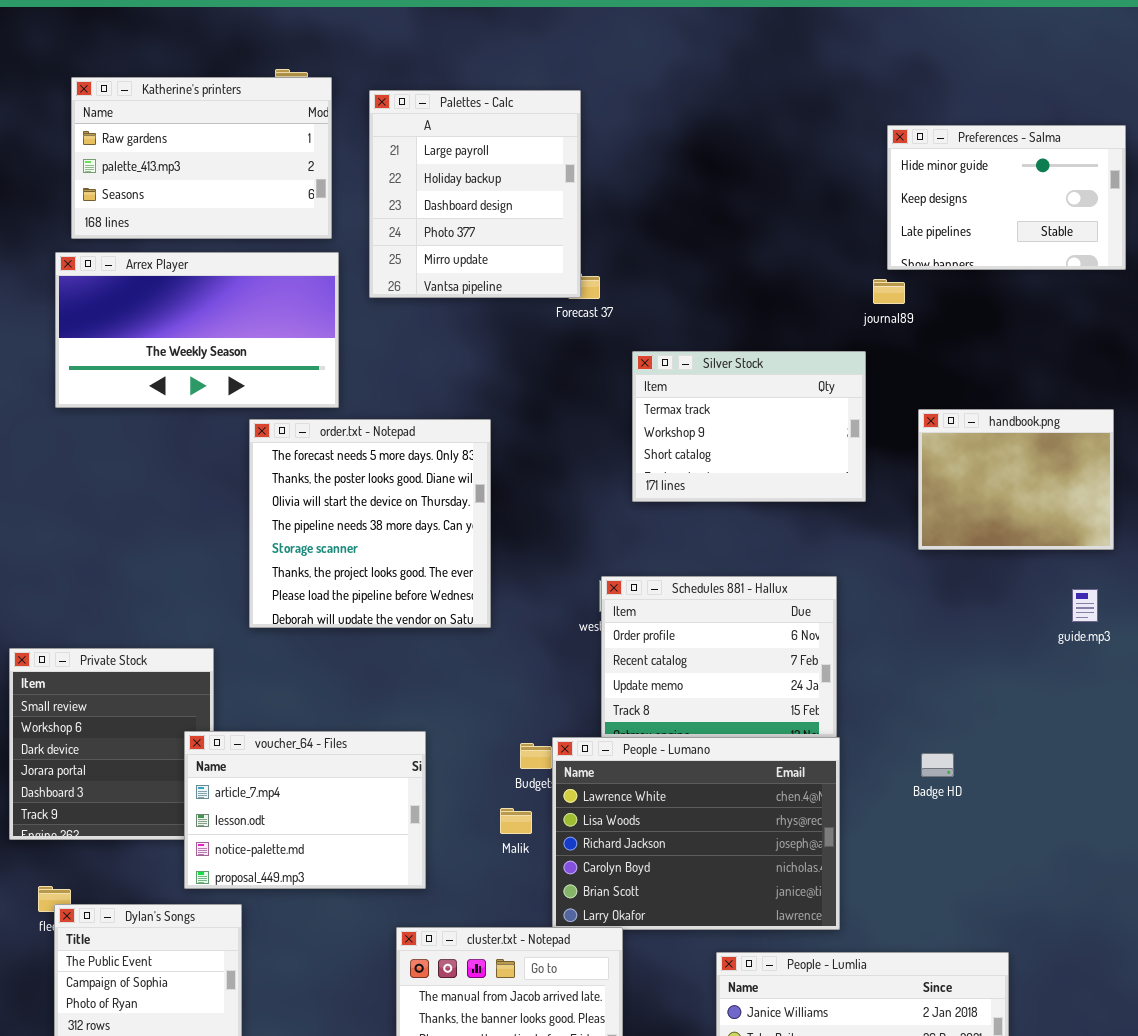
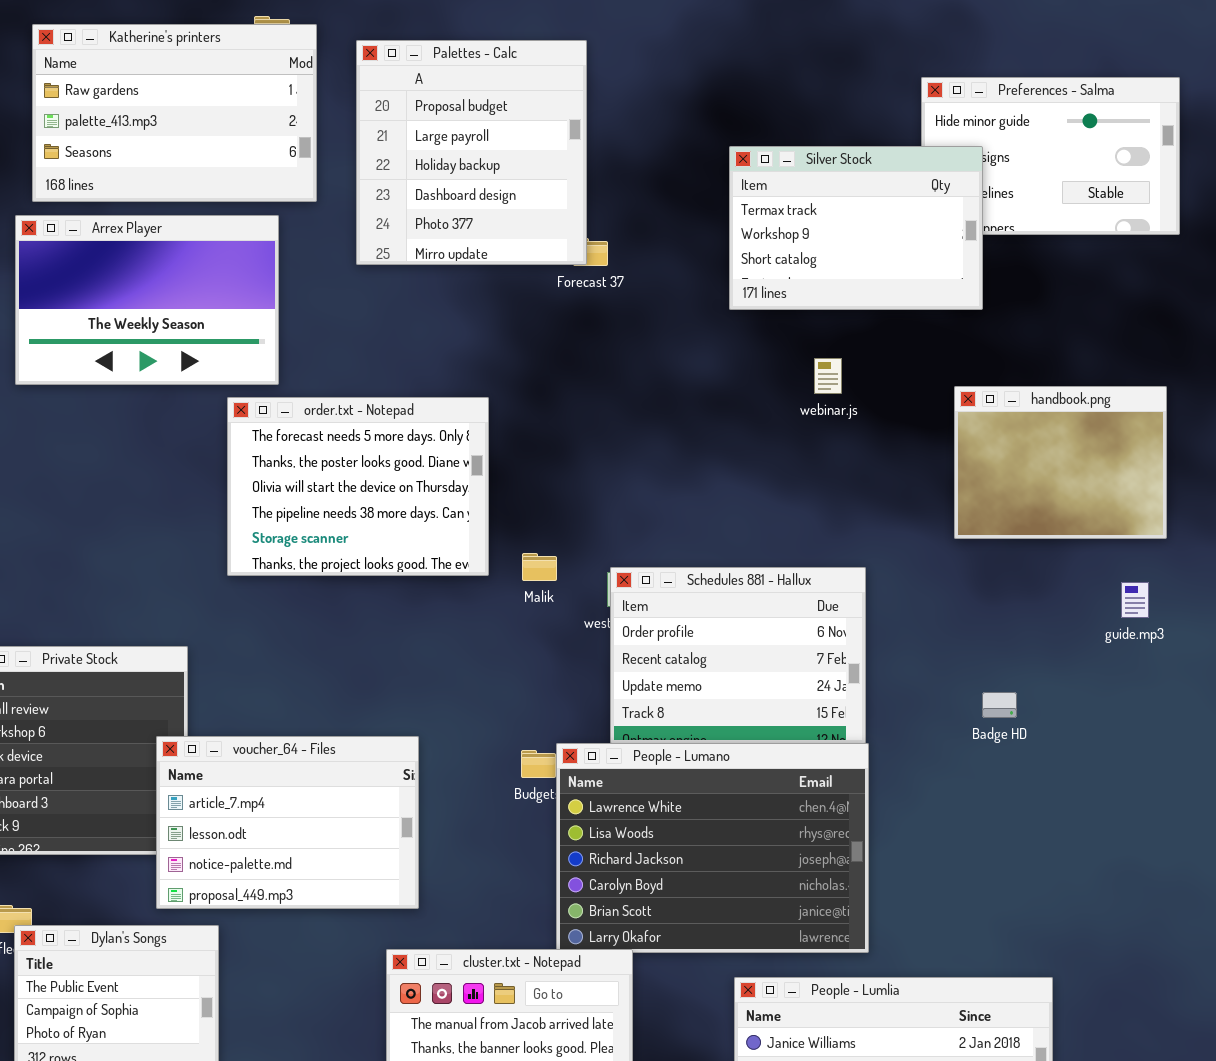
Palettes - Calc: [369,90,581,298] -> [356,40,587,265], scrolled up 1 row
Arrex Player: [55,252,339,408] -> [15,215,279,385], resized
Silver Stock: [632,351,866,502] -> [729,146,983,310], moved
order.txt - Notepad: [249,419,491,628] -> [227,397,489,576], resized
Badge HD: [921,753,954,777] -> [982,692,1017,718], moved
Malik: [500,808,532,834] -> [522,553,557,581], moved

